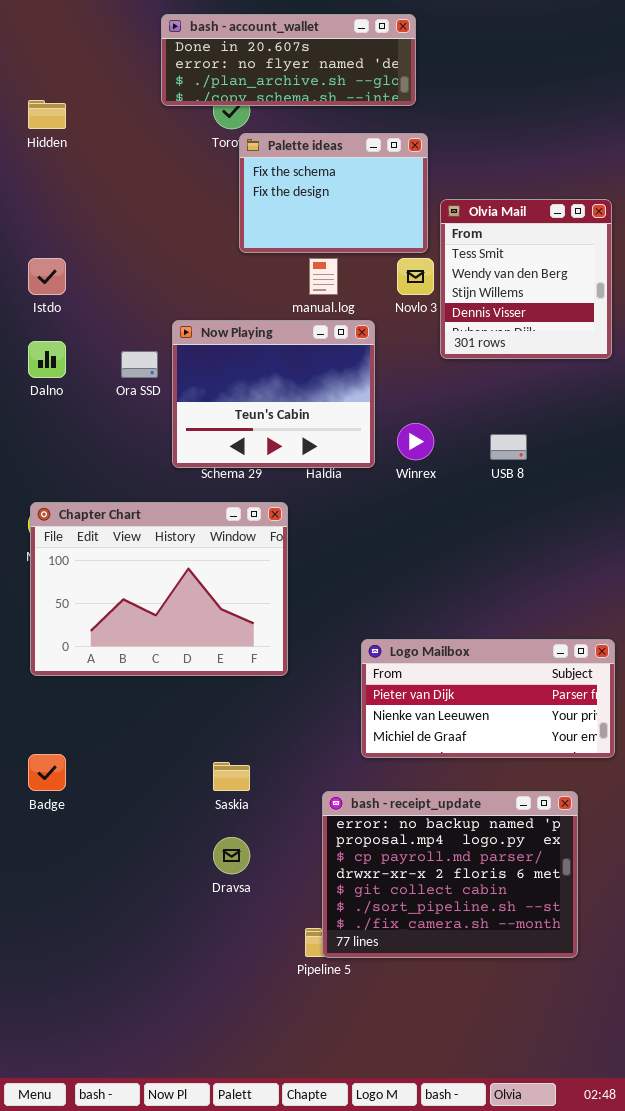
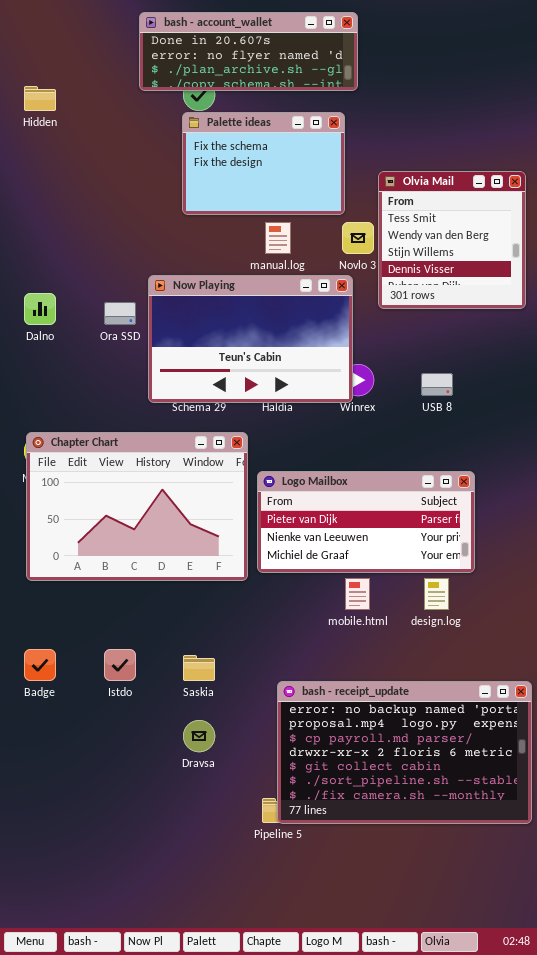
Palette ideas: [239,133,428,253] -> [182,112,345,215], moved
Istdo: [28,258,66,295] -> [104,649,136,681], moved
Now Playing: [172,320,375,468] -> [148,275,353,403], resized
Logo Mailbox: [361,639,615,758] -> [257,471,475,573], moved
bash - receipt_update: [322,791,578,958] -> [277,681,532,824], resized

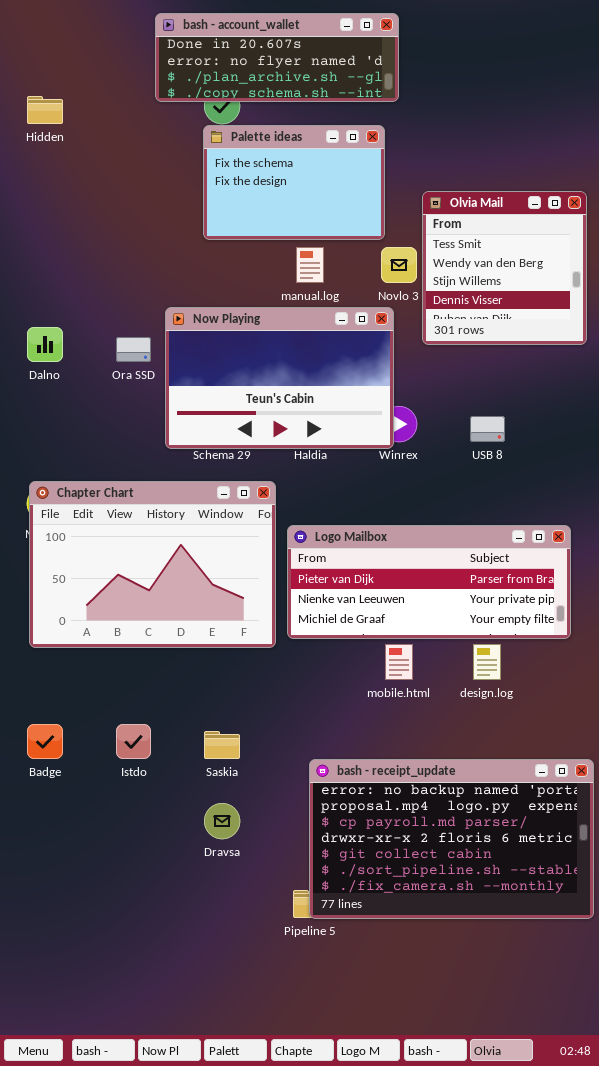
Logo Mailbox: [257,471,475,573] -> [287,525,571,639], resized

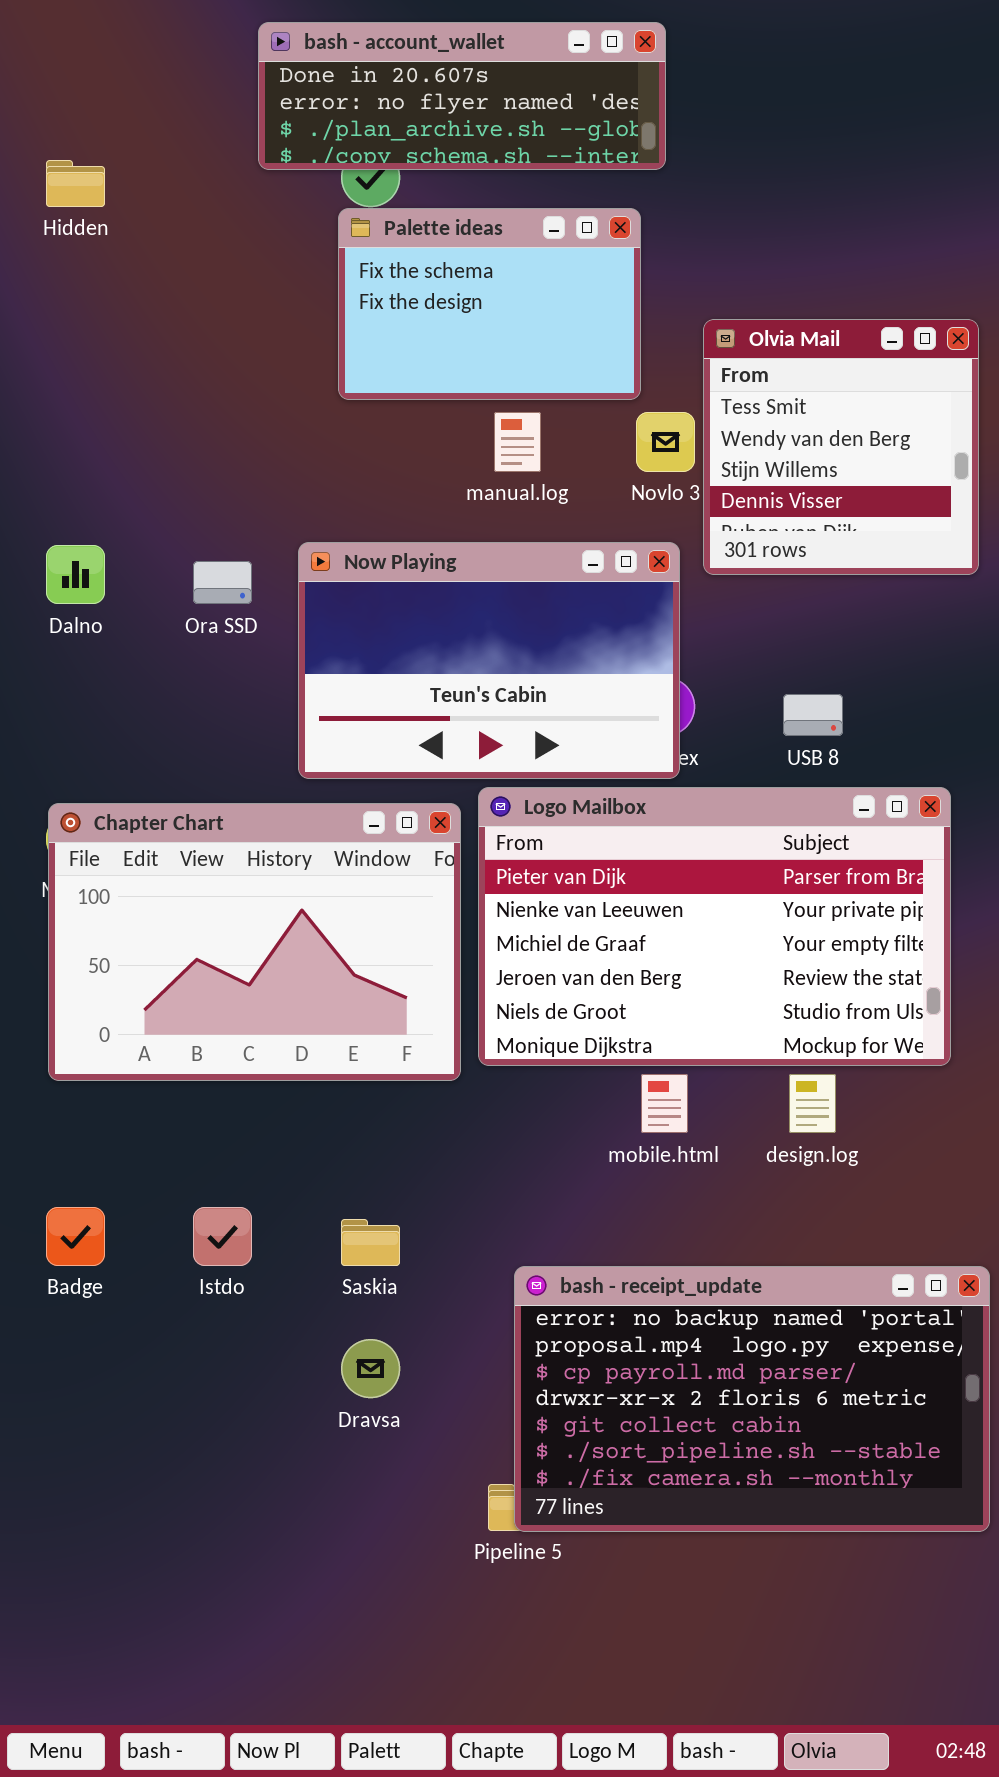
Now Playing: [165,307,394,449] -> [298,542,680,779], moved
Logo Mailbox: [287,525,571,639] -> [478,787,951,1066], resized

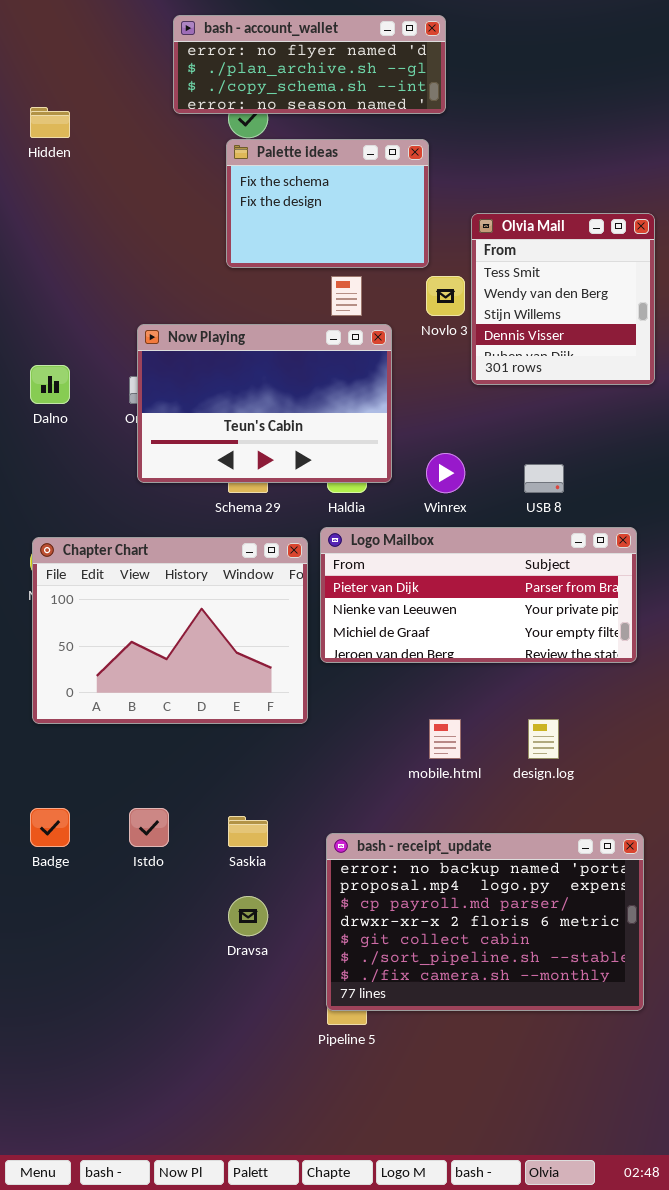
bash - account_wallet: [258,22,666,170] -> [173,15,446,114], scrolled down 1 row
Now Playing: [298,542,680,779] -> [137,324,392,483], moved
Logo Mailbox: [478,787,951,1066] -> [320,527,637,663], resized
bash - receipt_update: [514,1266,990,1532] -> [326,833,644,1011], moved

